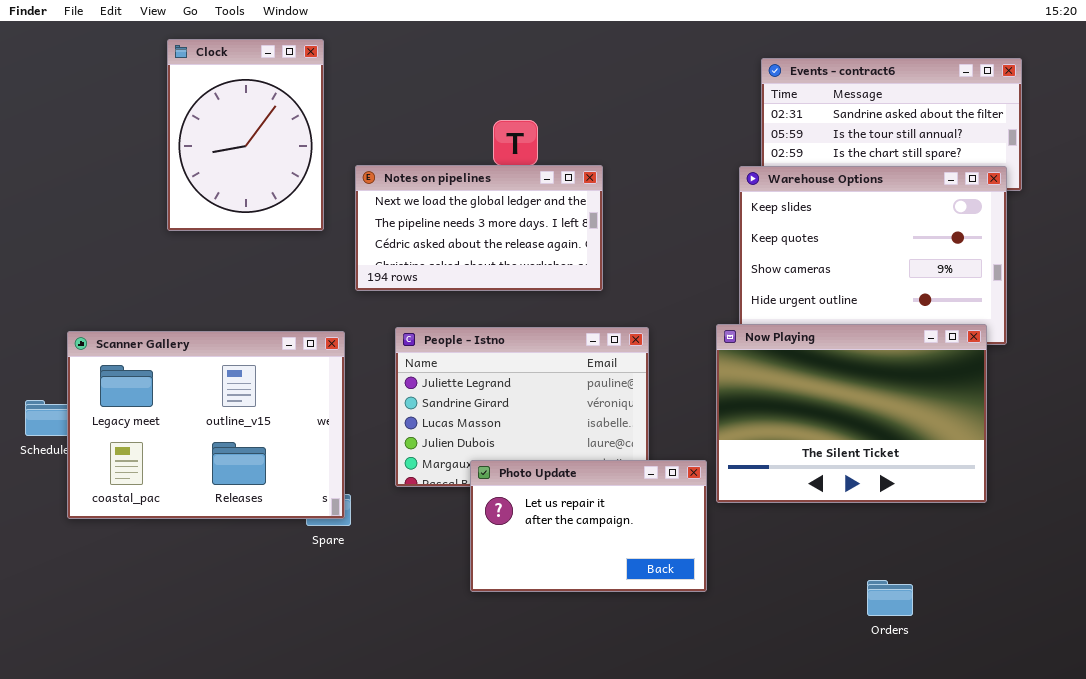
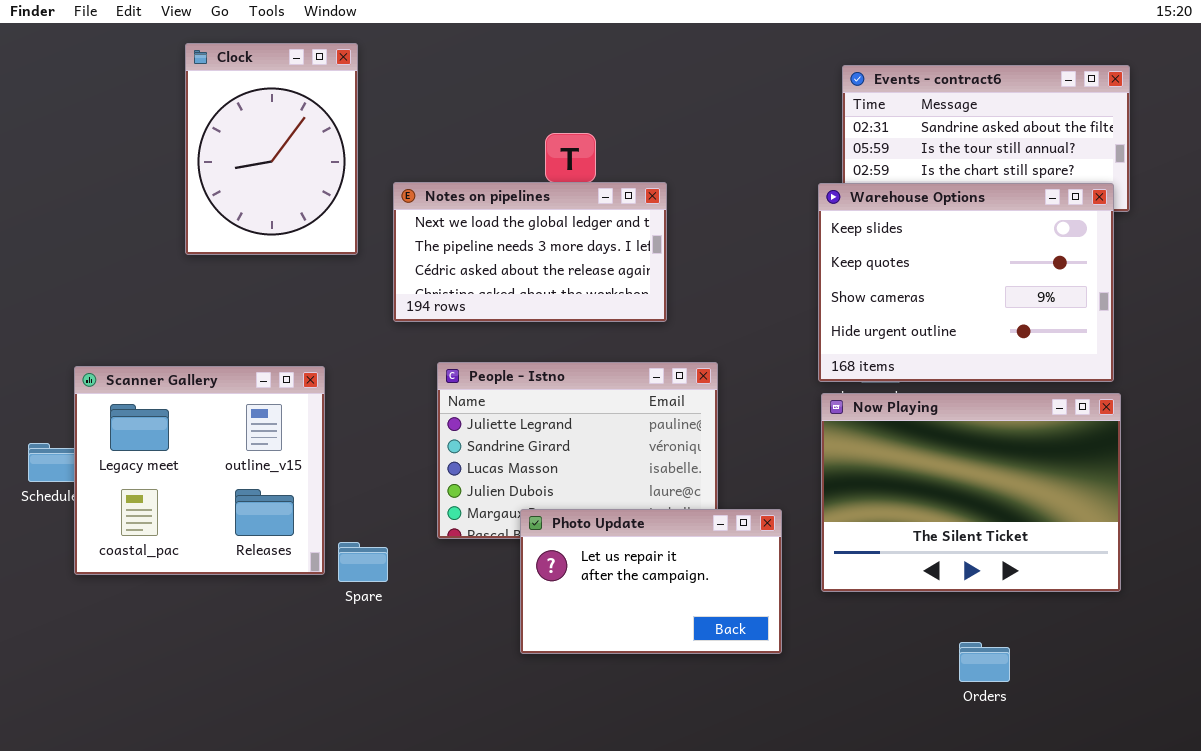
Now Playing: [716,324,987,503] -> [821,393,1121,592], moved
Scanner Gallery: [67,331,345,519] -> [74,366,325,575], resized

